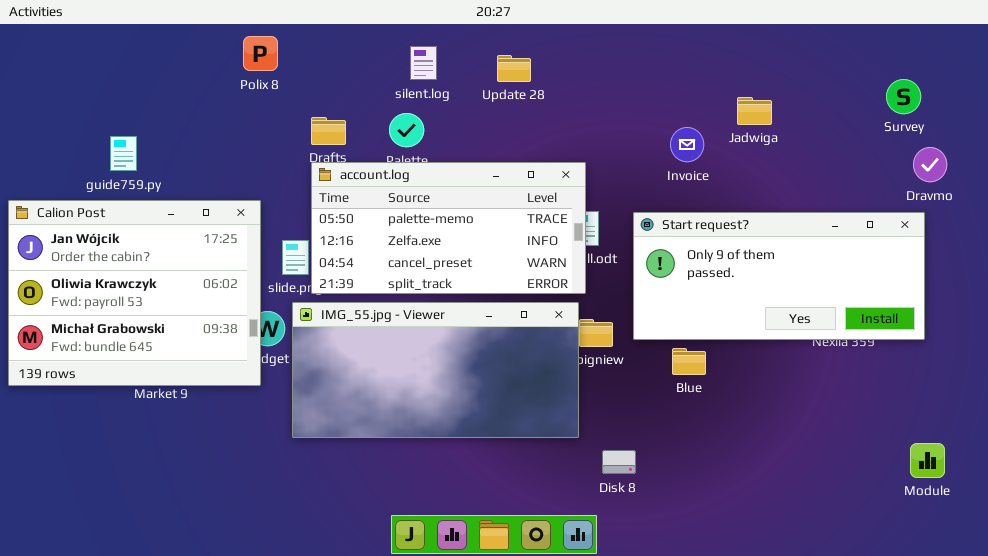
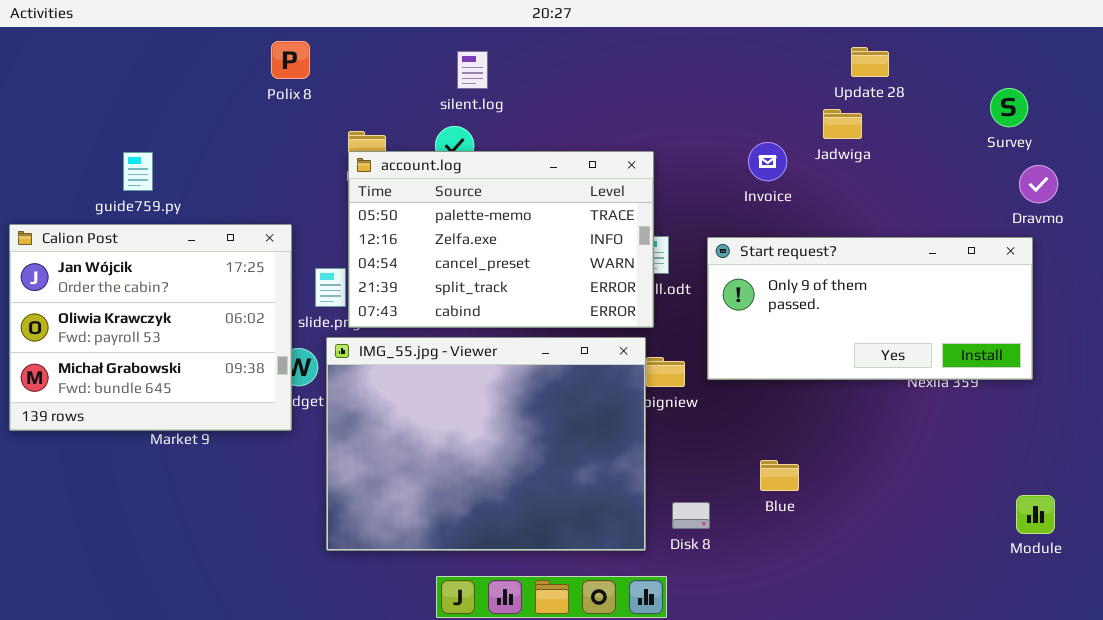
Update 28: [497,55,531,82] -> [851,47,889,77], moved
account.log: [311,162,586,294] -> [348,151,654,328], resized
IMG_55.jpg - Viewer: [292,302,579,438] -> [326,337,646,551], resized
Blue: [672,348,706,375] -> [760,460,799,491], moved

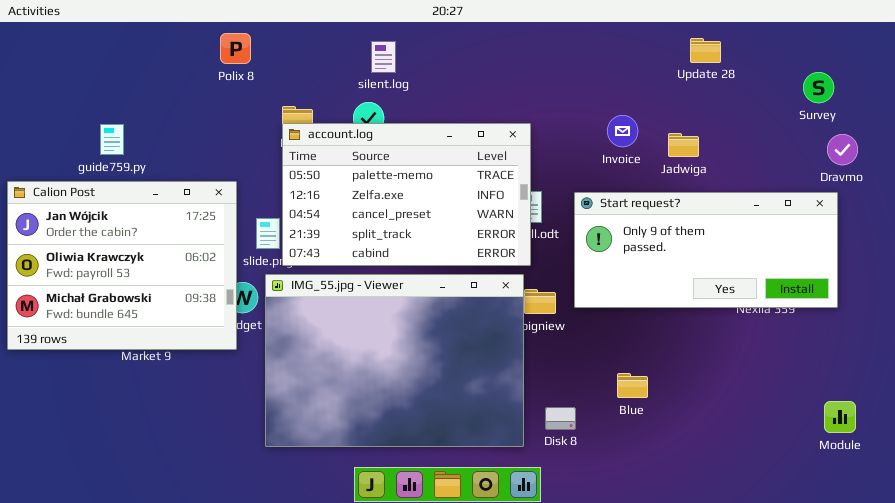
Jadwiga: [823,109,862,139] -> [668,133,699,157], moved

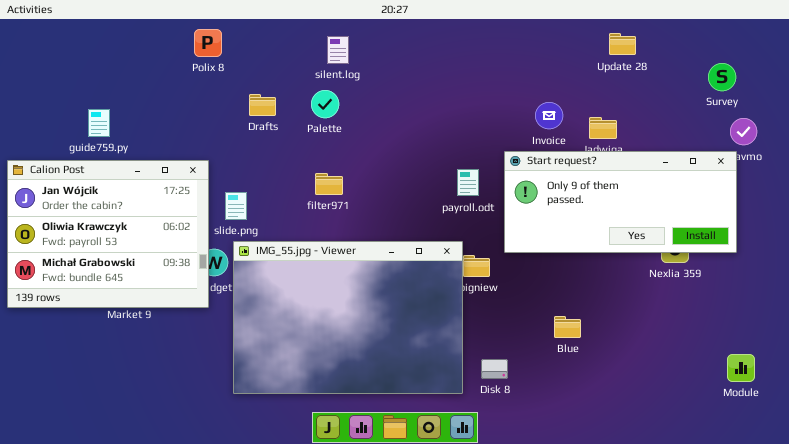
account.log: [282,123,531,266] -> none, closed
Start request?: [574,192,838,308] -> [504,151,737,253], moved
Blue: [617,373,648,398] -> [554,316,581,338], moved

